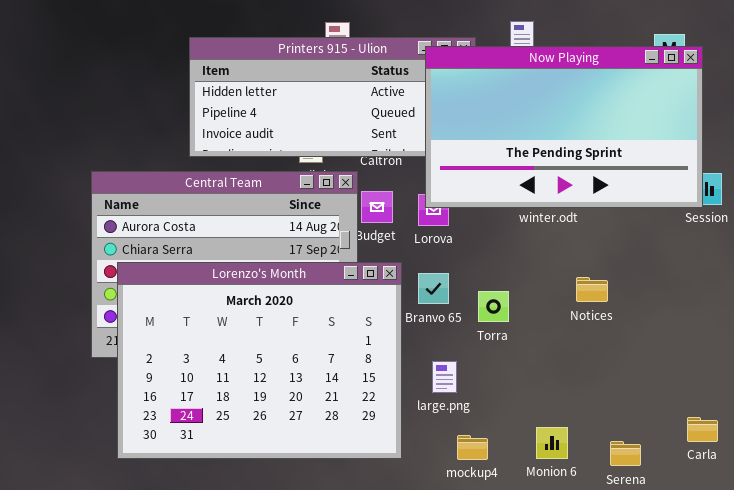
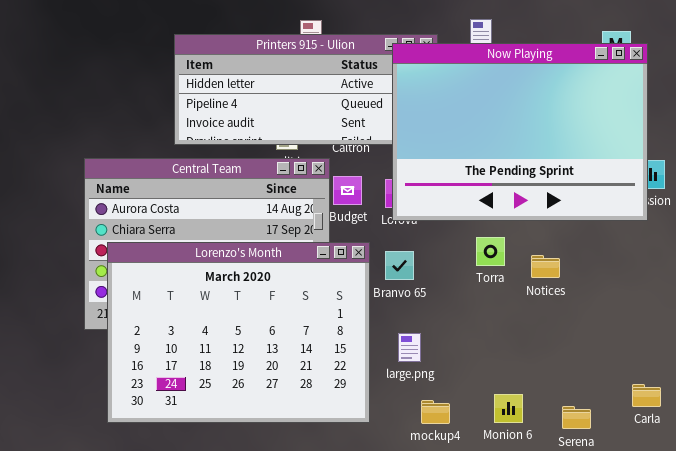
Now Playing: [425,46,703,208] -> [392,43,648,221], resized
Torra: [478,291,509,322] -> [476,237,505,266], moved

